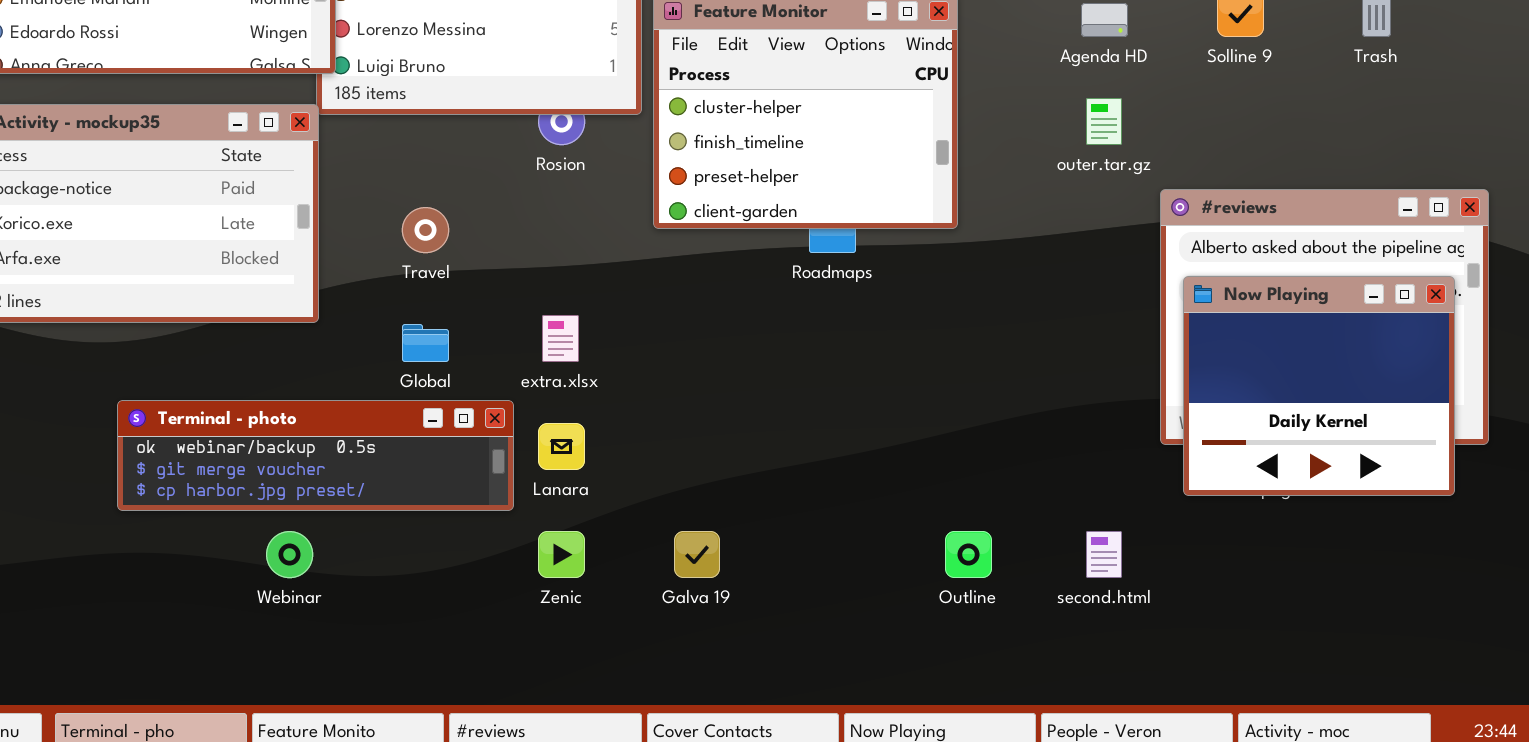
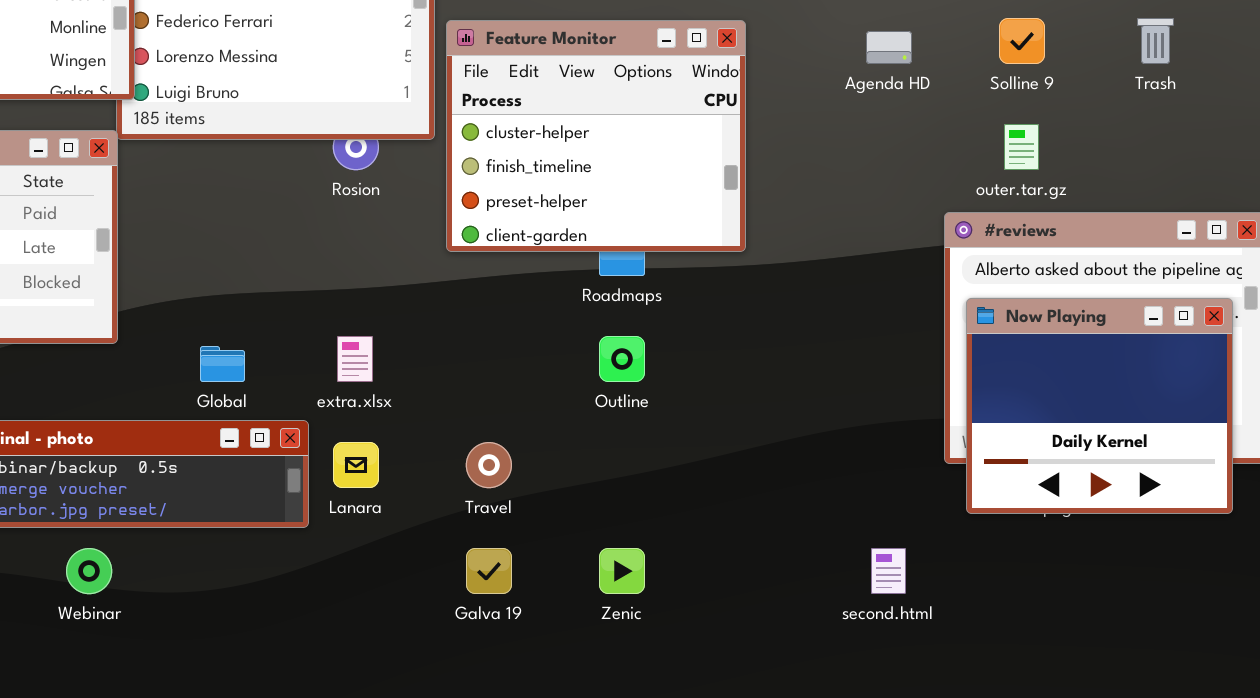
outer.tar.gz: [1086,98,1122,145] -> [1004,124,1039,170], moved
Travel: [402,207,449,253] -> [466,442,512,488], moved
Zenic: [538,531,585,578] -> [599,548,645,594], moved
Outline: [945,531,992,578] -> [599,336,645,382], moved

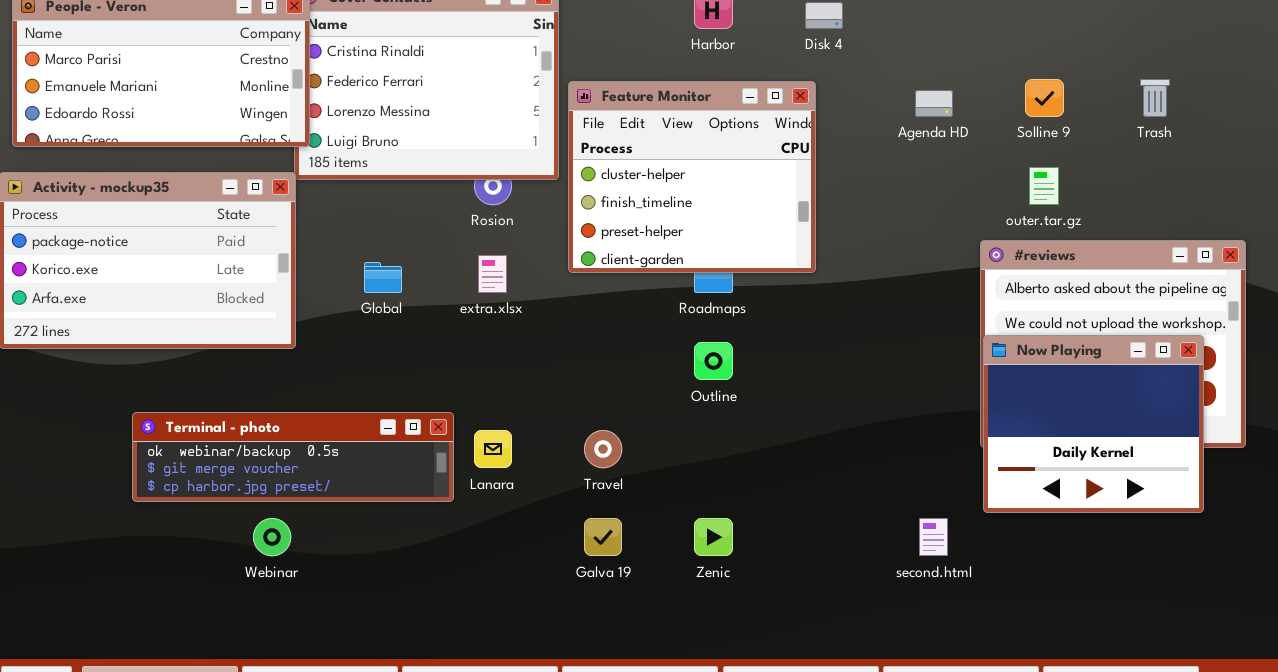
Now Playing: [966,298,1233,514] -> [983,335,1204,513], moved
extra.xlsx: [337,336,373,382] -> [478,255,507,293], moved
Global: [200,346,245,382] -> [364,262,402,293], moved

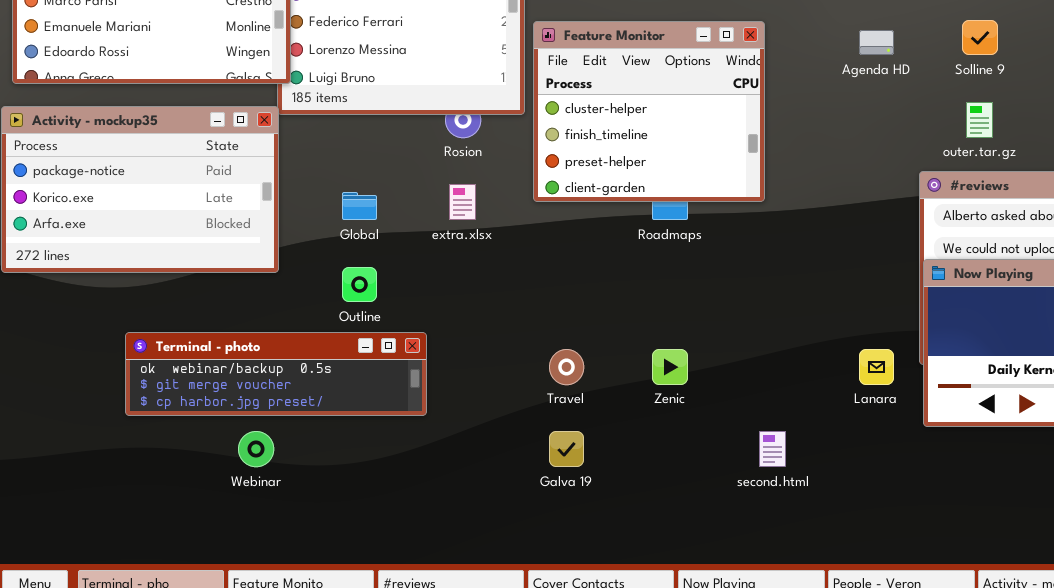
Outline: [694,342,733,380] -> [342,267,377,302], moved
Lanara: [474,430,512,468] -> [859,349,894,385], moved
Zenic: [694,518,733,556] -> [652,349,688,385], moved
second.html: [919,518,948,556] -> [759,431,786,467], moved

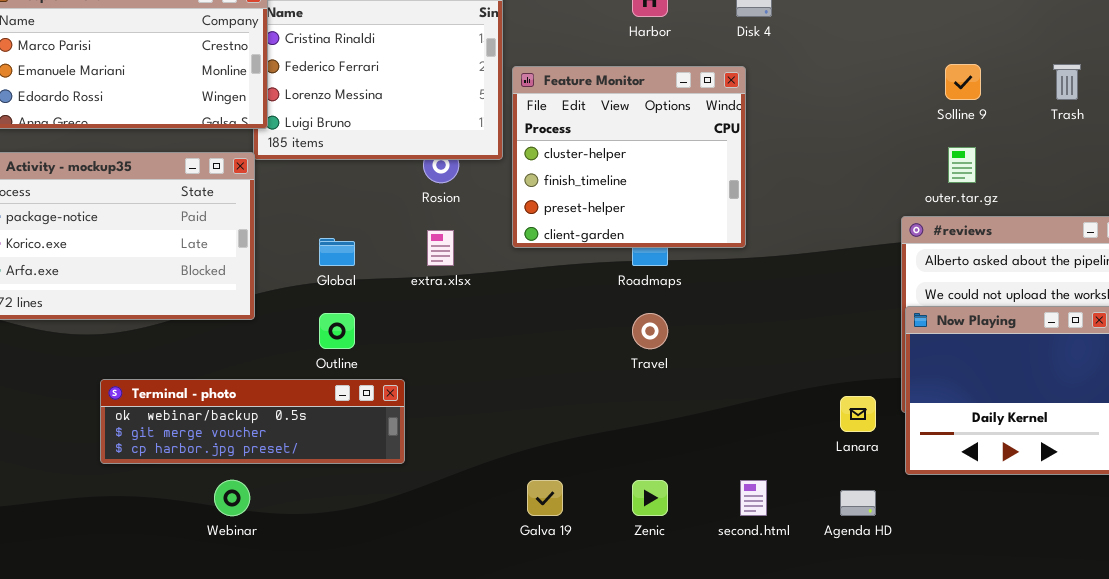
Agenda HD: [859,30,894,55] -> [840,490,876,516], moved
Travel: [549,349,584,385] -> [632,313,668,349], moved
Zenic: [652,349,688,385] -> [632,480,668,516], moved

